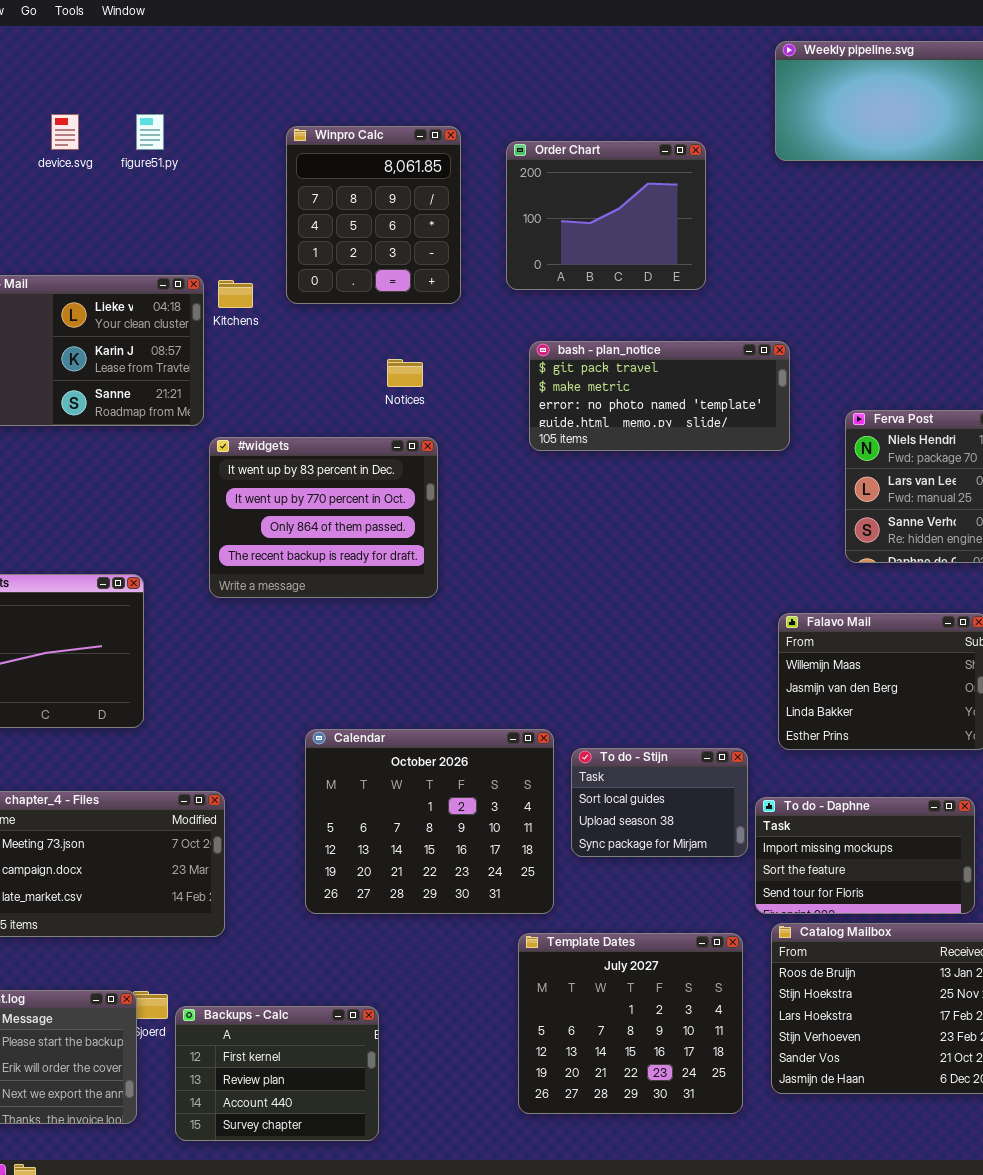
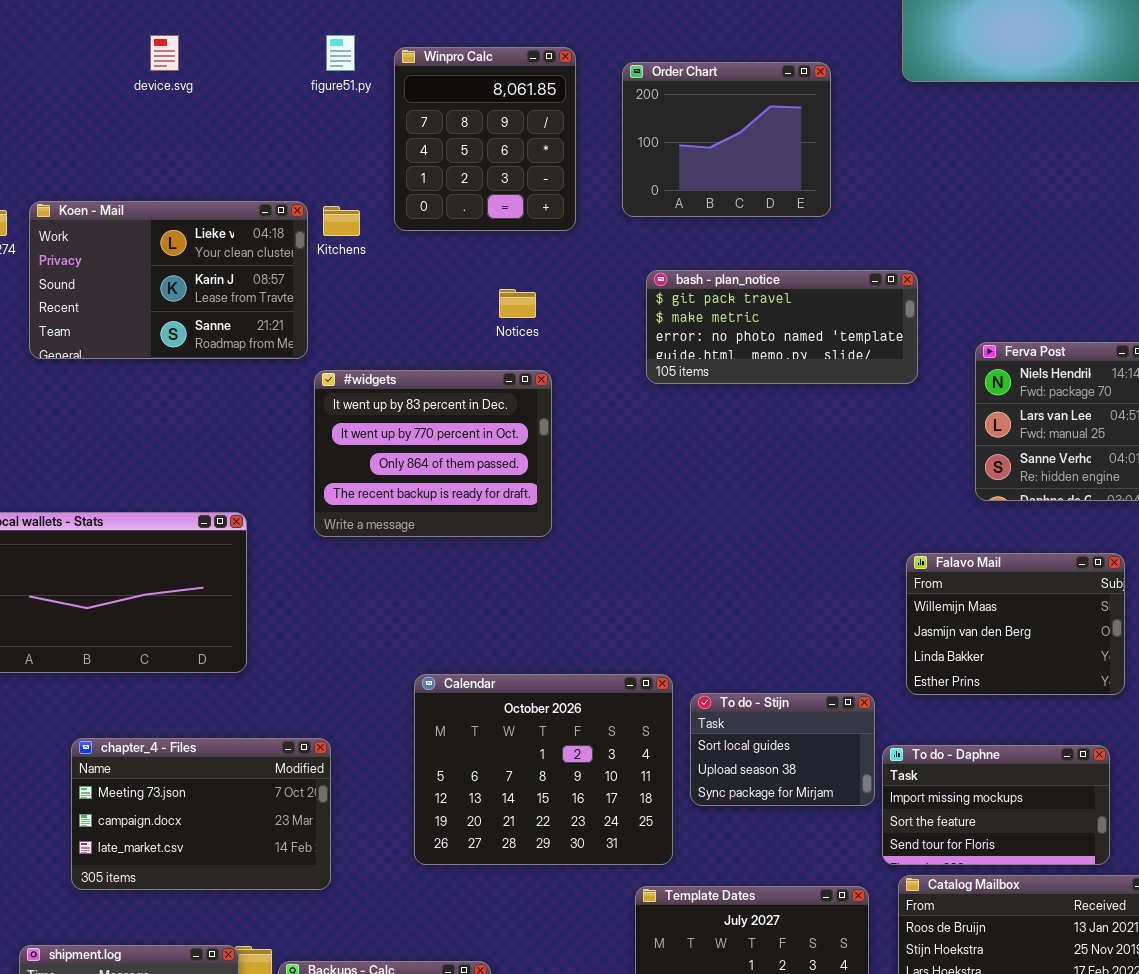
figure51.py: [136,114,164,150] -> [326,35,355,71], moved

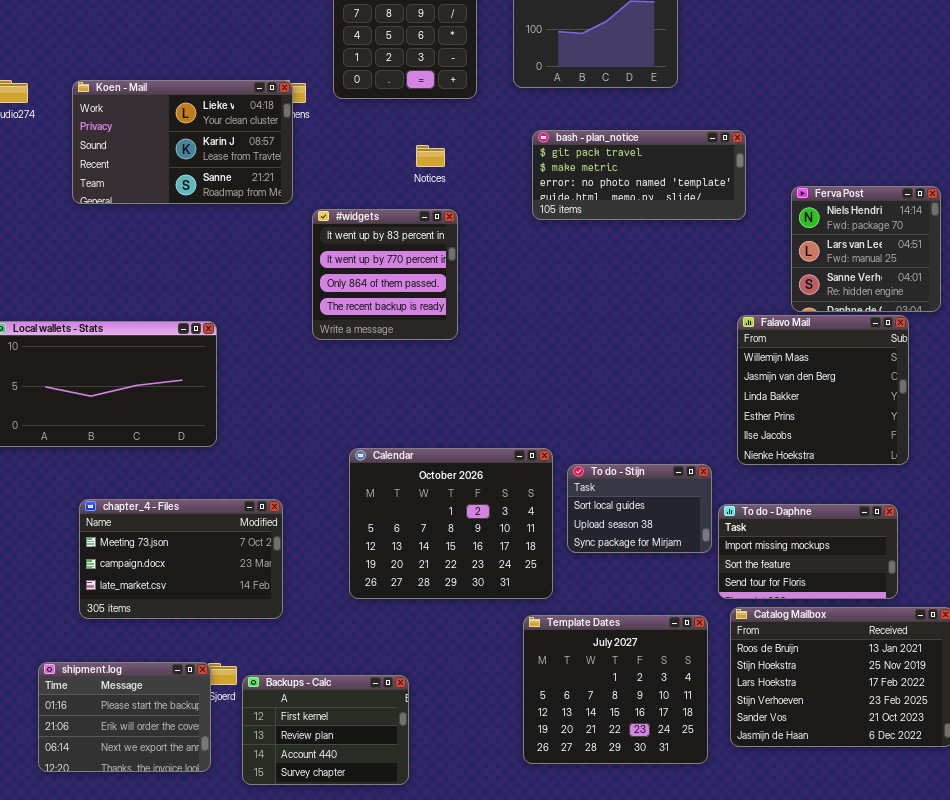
Koen - Mail: [29,201,308,359] -> [72,80,293,204], moved
#widgets: [314,370,552,537] -> [312,209,458,340], resized
Falavo Mail: [906,553,1125,695] -> [737,315,909,465], resized

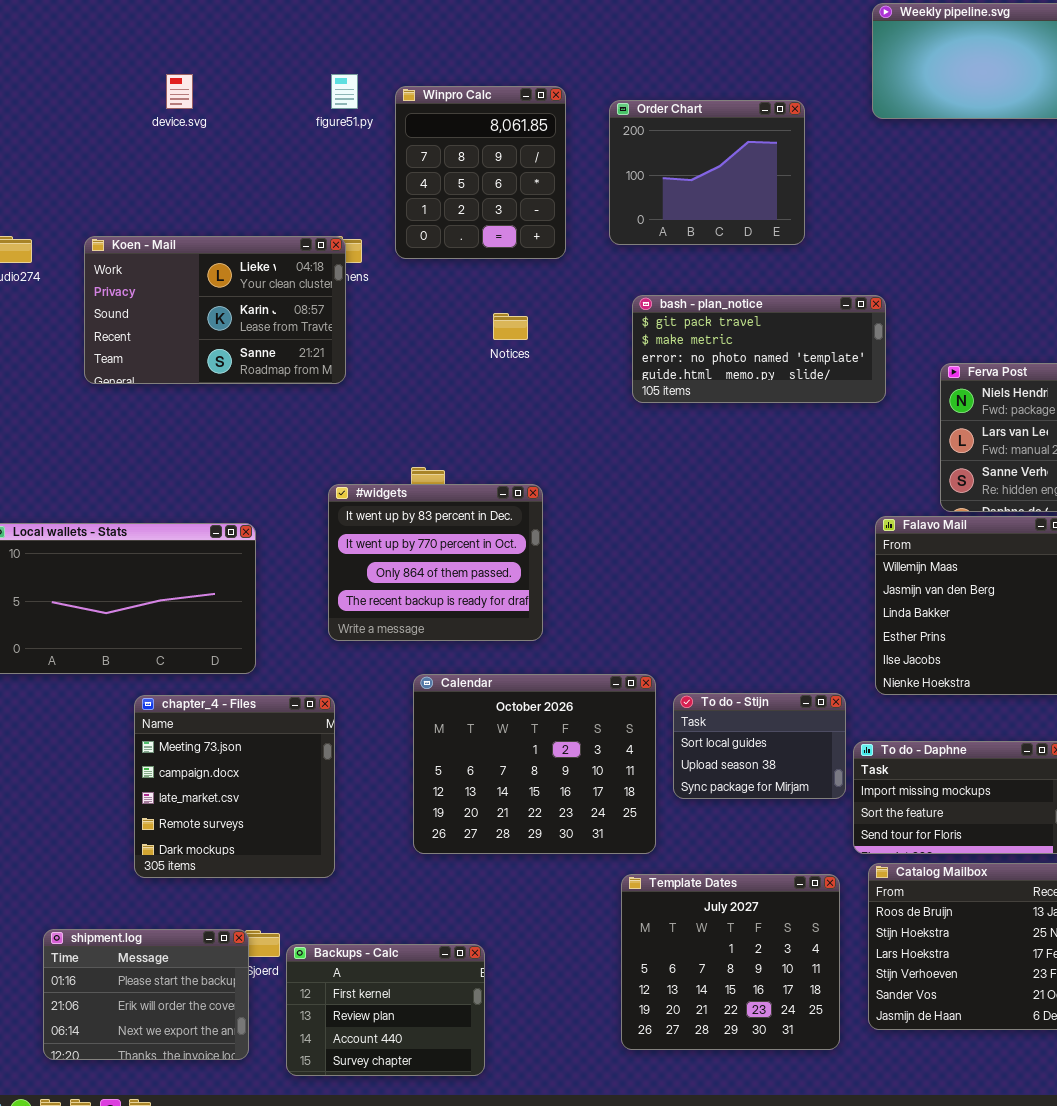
#widgets: [312,209,458,340] -> [328,484,543,641], moved, resized
chapter_4 - Files: [79,499,283,619] -> [134,695,335,878], resized

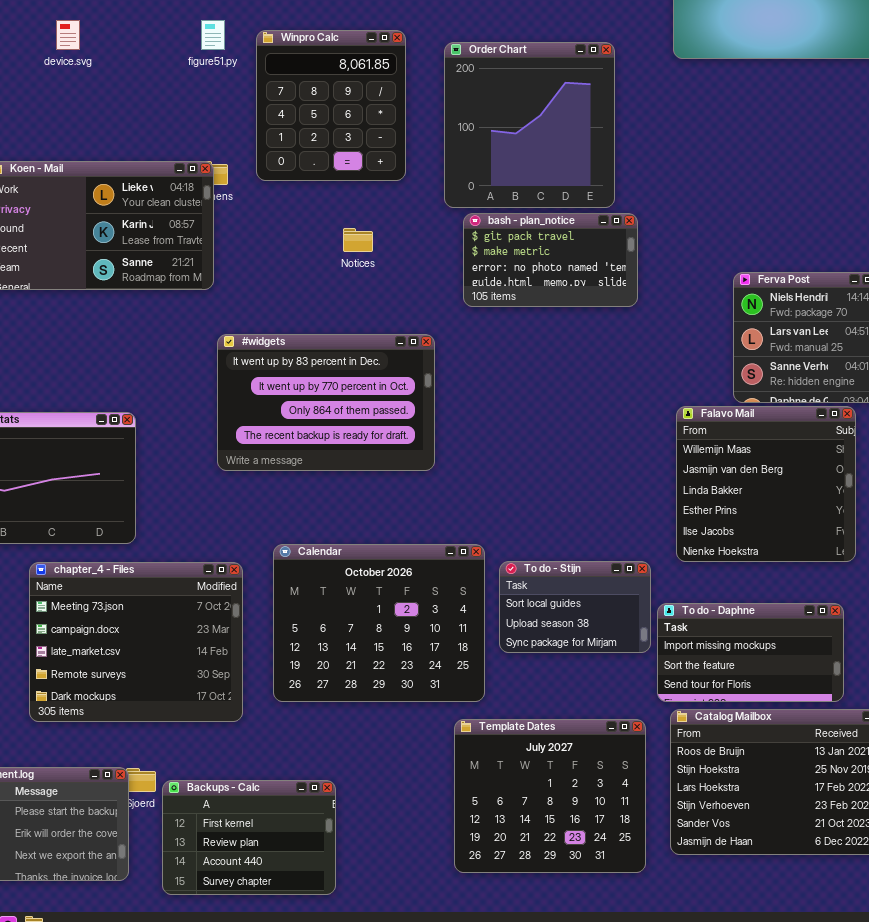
Order Chart: [609,100,805,245] -> [444,42,615,208], resized
bash - plan_notice: [632,295,886,403] -> [463,213,638,307], resized
#widgets: [328,484,543,641] -> [217,334,435,471], moved, resized
chapter_4 - Files: [134,695,335,878] -> [29,562,243,722], resized

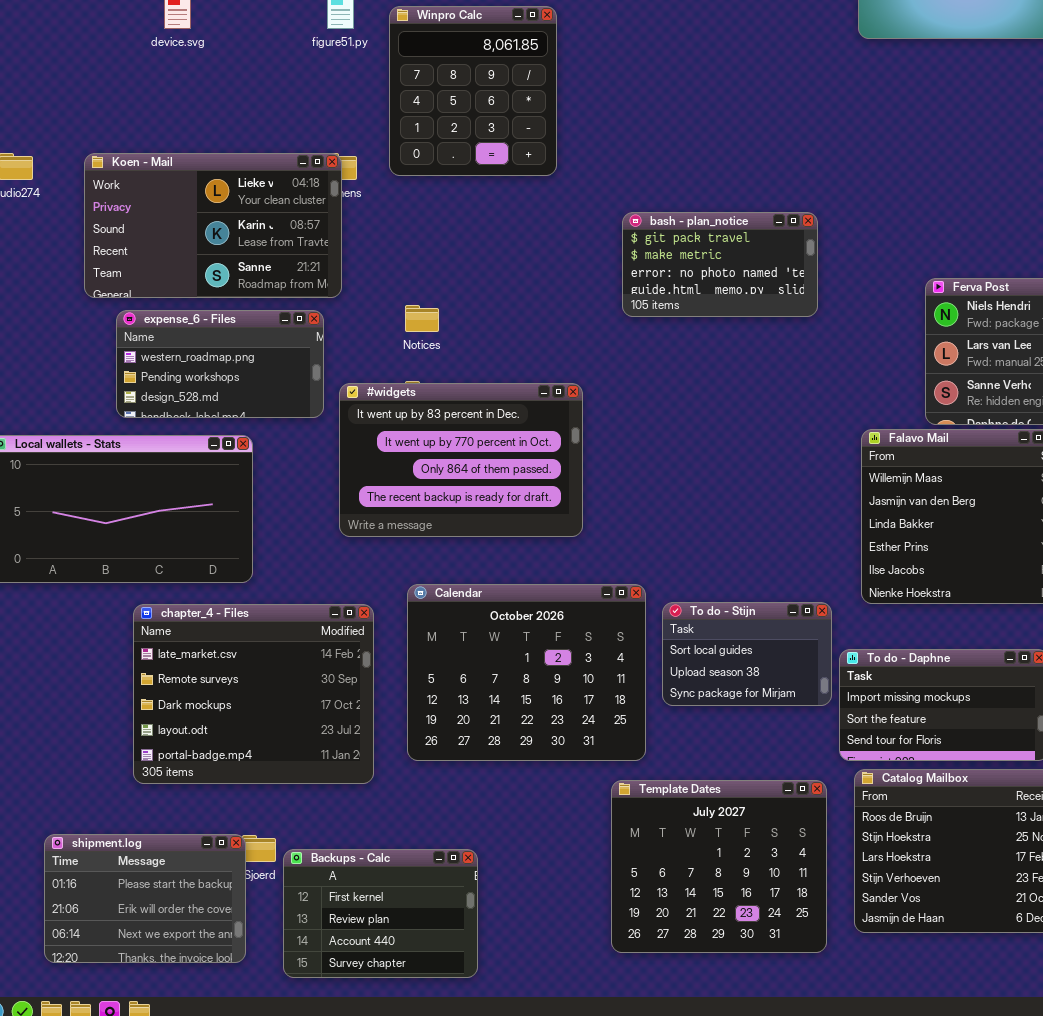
Order Chart: [444,42,615,208] -> none, closed
Notices: [343,228,373,252] -> [405,305,439,332], moved
expense_6 - Files: none -> [116,310,324,418], opened
#widgets: [217,334,435,471] -> [339,383,583,537], moved
chapter_4 - Files: [29,562,243,722] -> [133,604,374,784], scrolled down 2 rows

